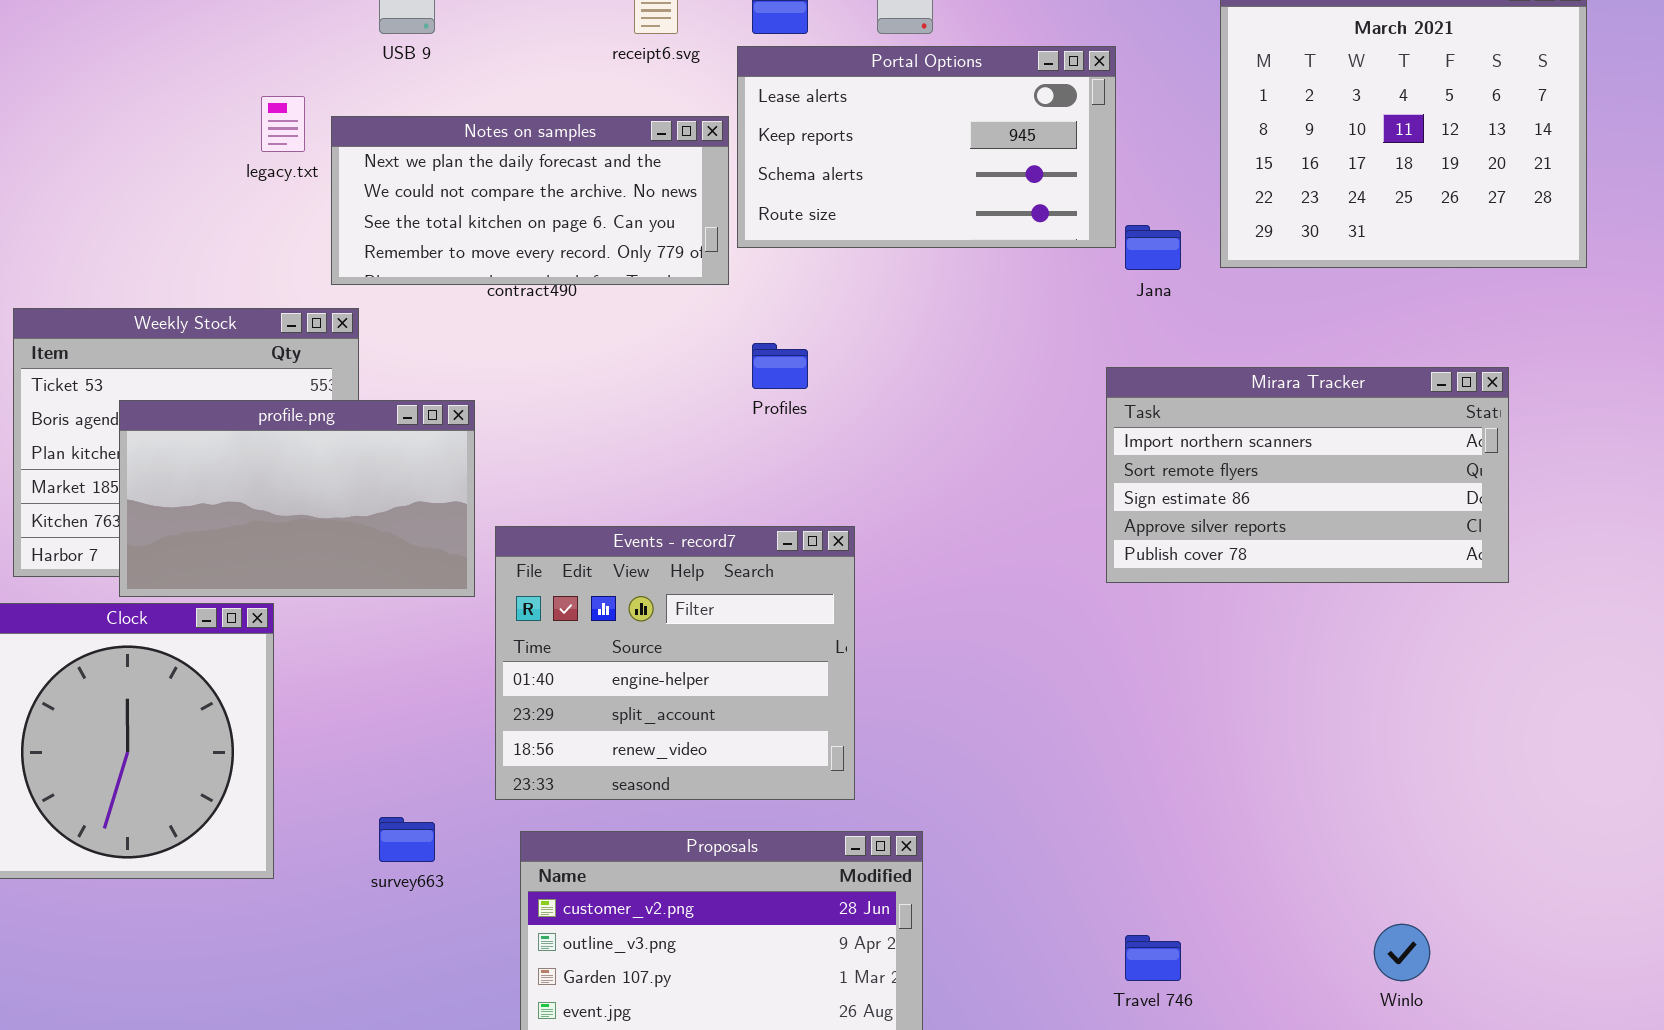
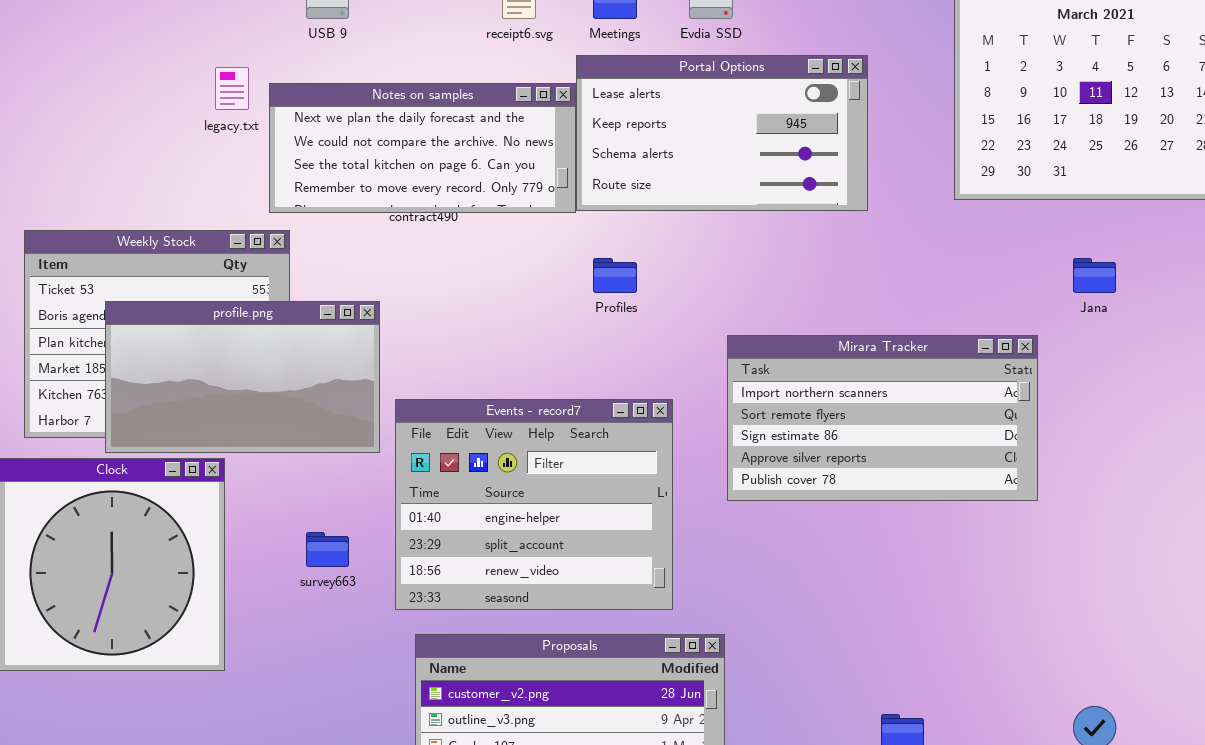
Portal Options: [737,46,1116,248] -> [576,55,868,211], moved
Jana: [1125,225,1181,270] -> [1073,258,1116,293], moved
Mirara Tracker: [1106,367,1509,583] -> [727,335,1038,501], moved
survey663: [379,817,435,862] -> [306,532,349,567], moved

